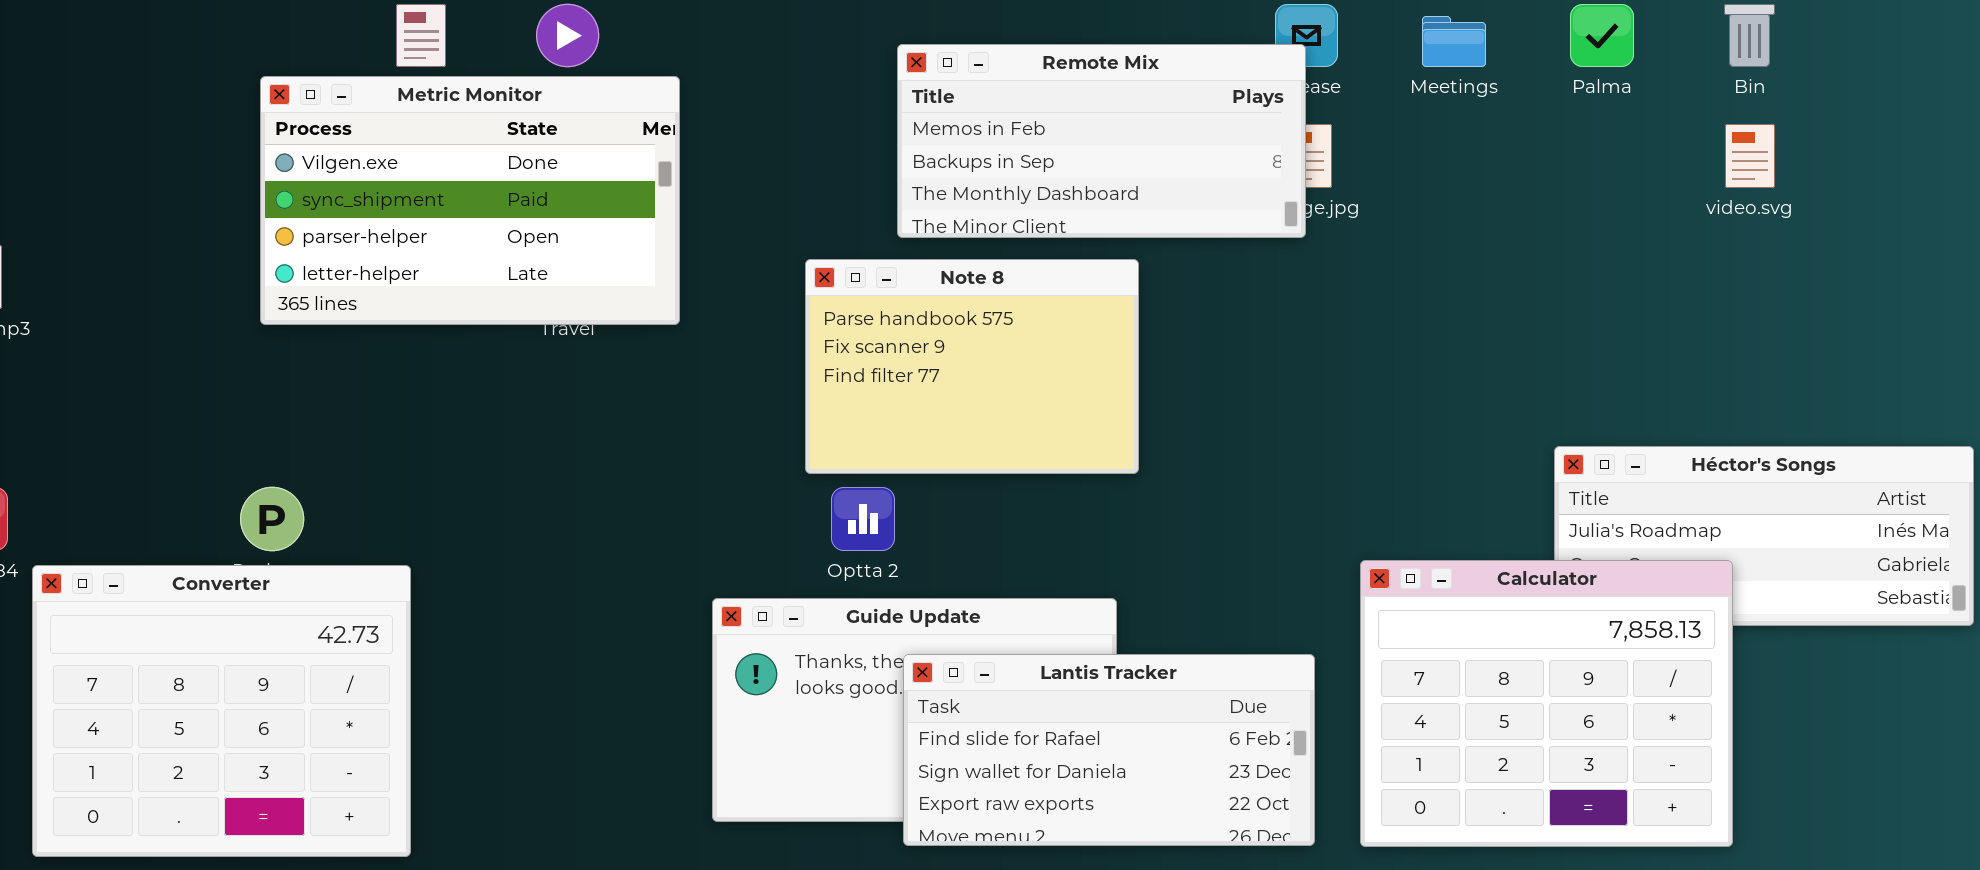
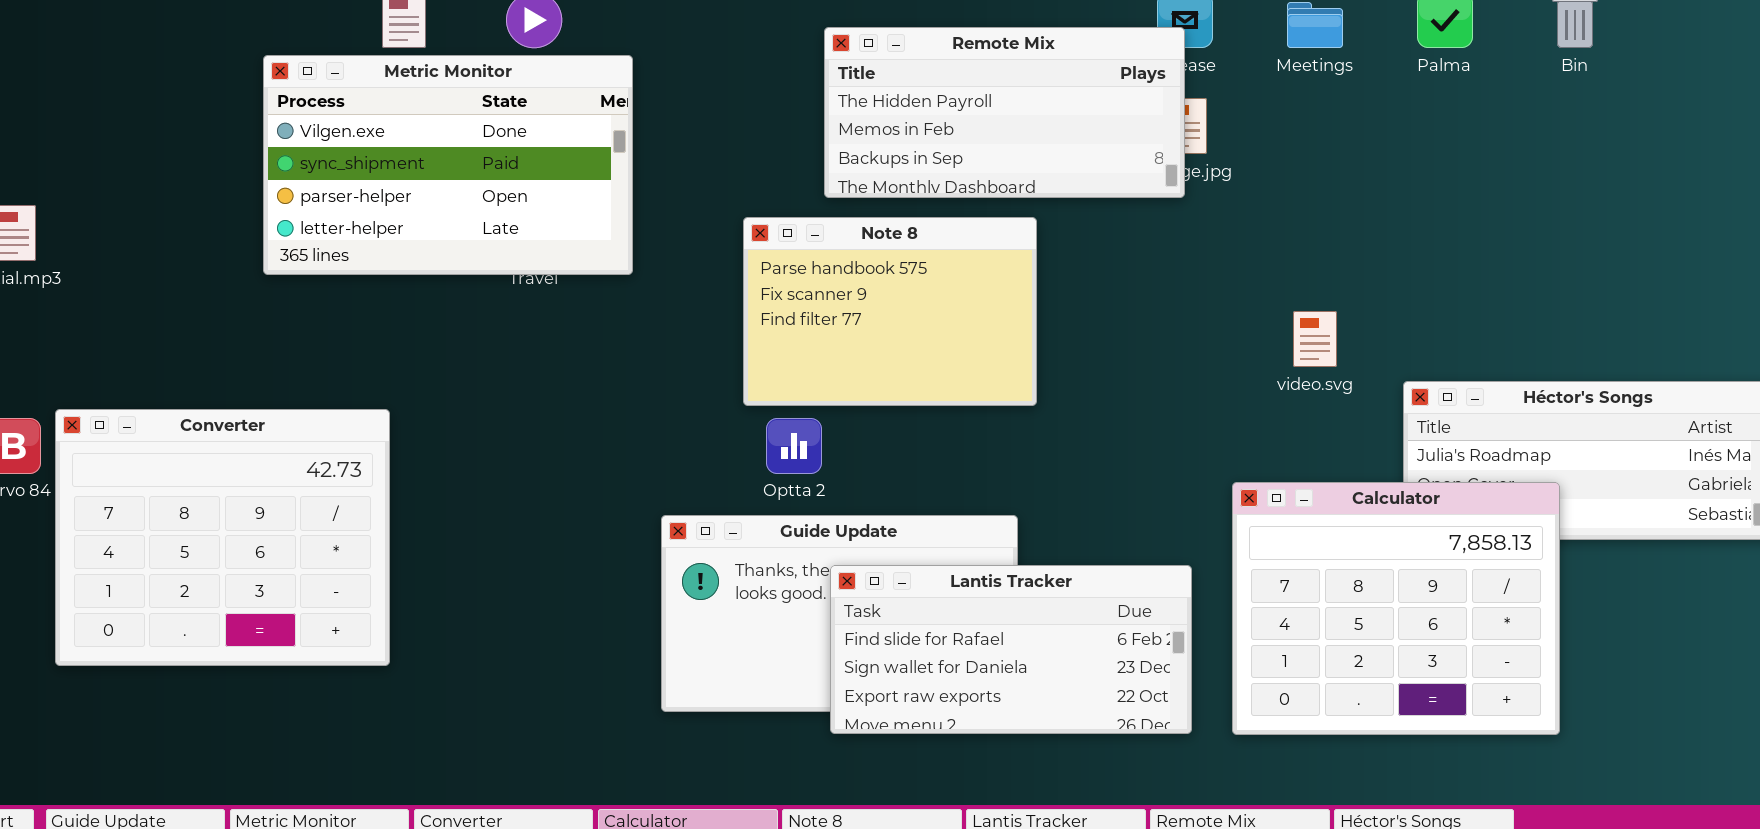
Remote Mix: [897,44,1306,238] -> [824,27,1185,198], scrolled up 1 row
video.svg: [1725,124,1775,188] -> [1293,311,1337,367], moved
Converter: [32,565,411,857] -> [55,409,390,666], moved

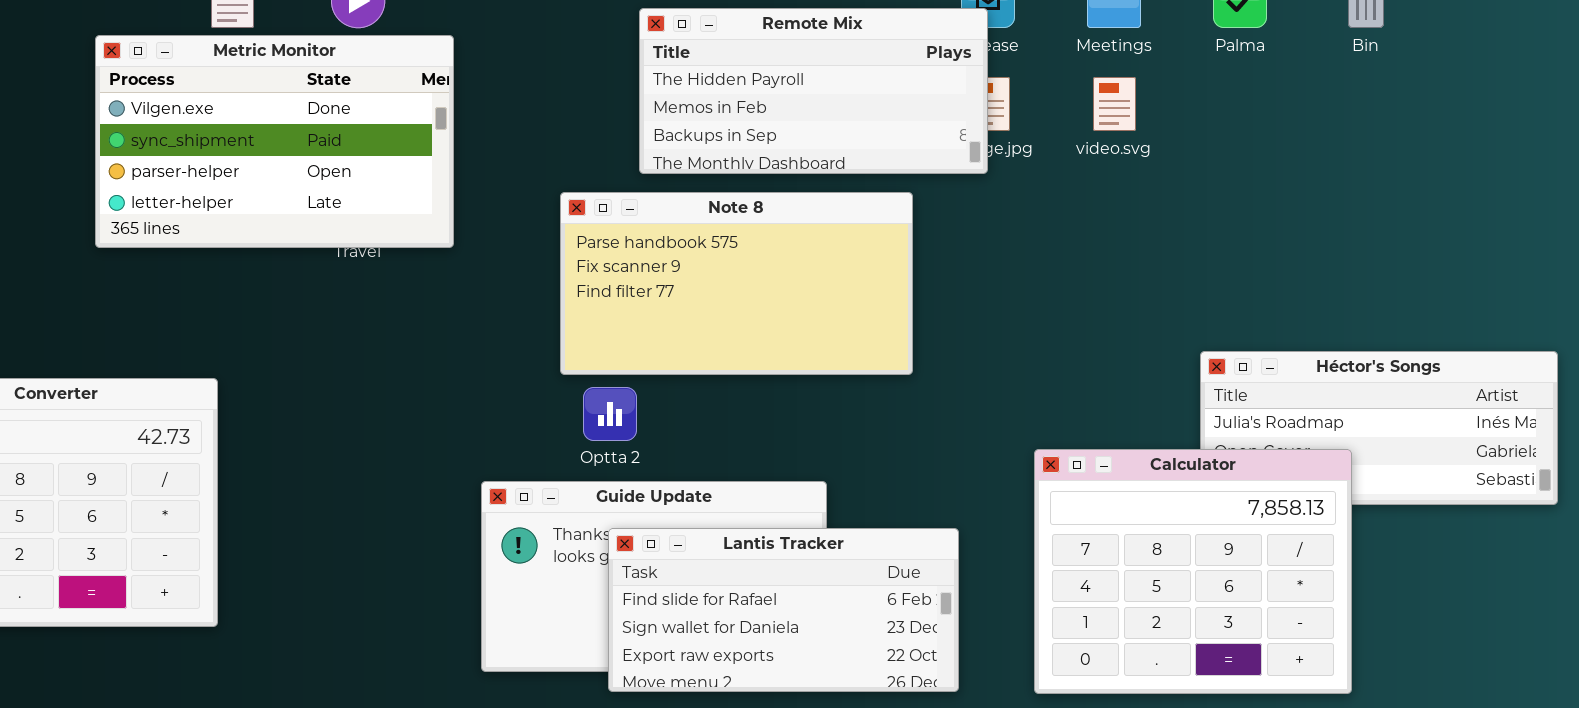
Note 8: [743,217,1037,406] -> [560,192,913,375], resized
video.svg: [1293,311,1337,367] -> [1093,77,1136,131], moved
Lantis Tracker: [830,565,1192,734] -> [608,528,959,692], moved

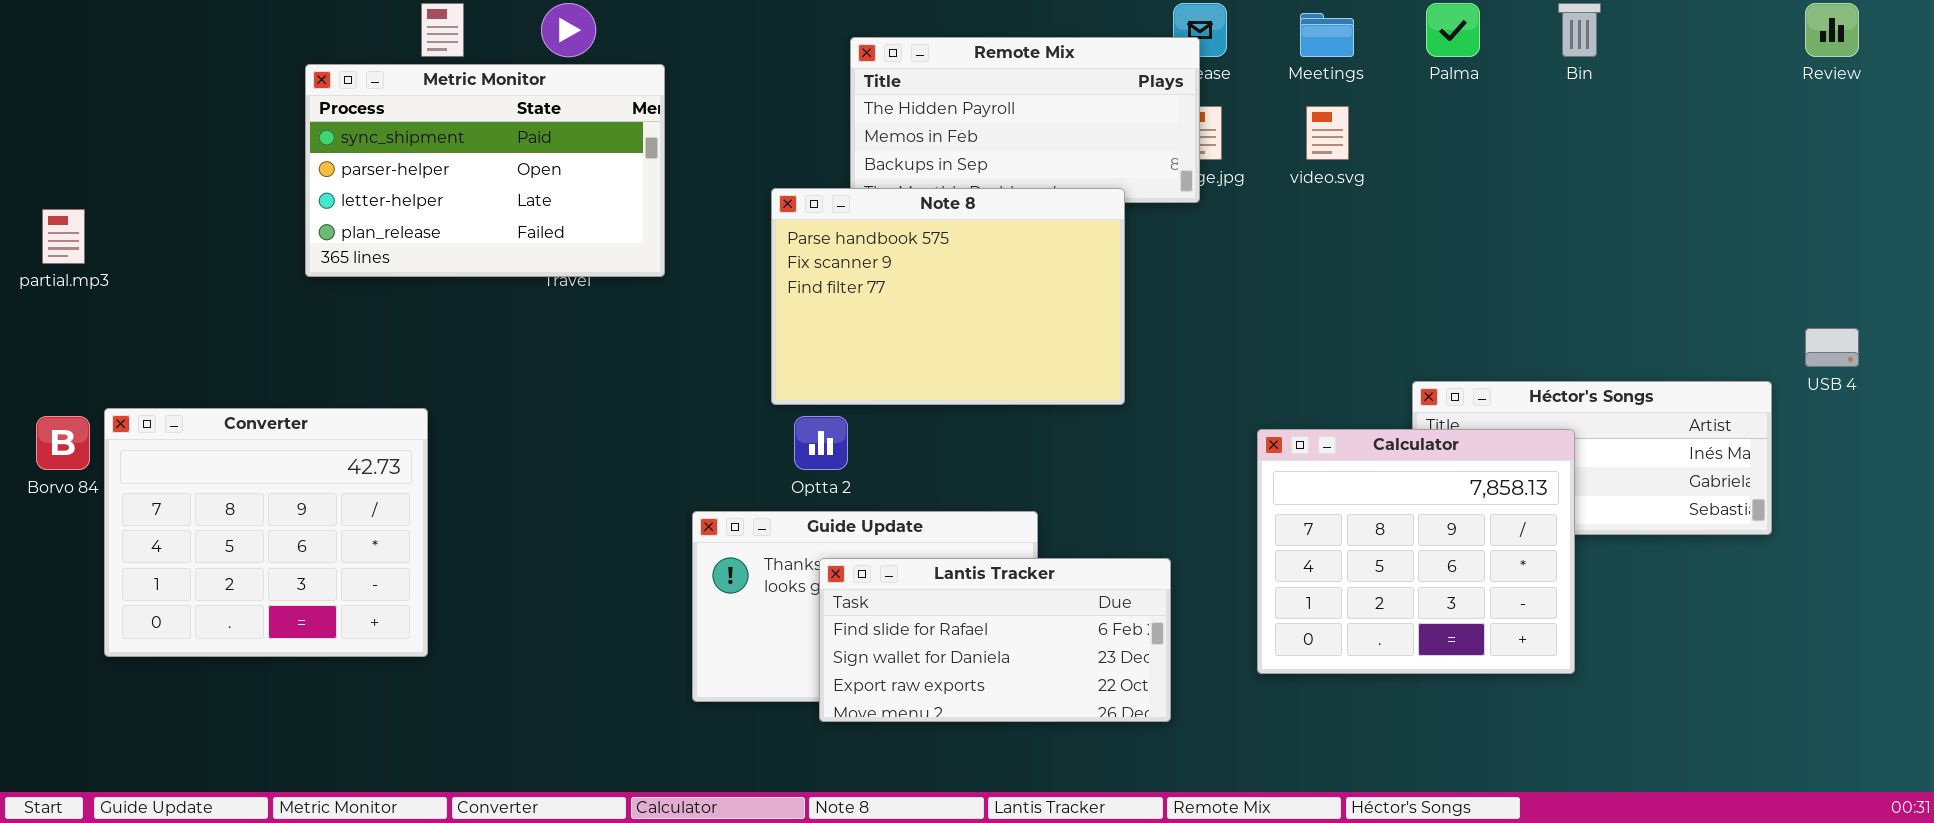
Metric Monitor: [95,35,454,248] -> [305,64,665,277], scrolled down 1 row
Note 8: [560,192,913,375] -> [771,188,1125,405], resized
Calculator: [1034,449,1352,694] -> [1257,429,1575,674], moved

